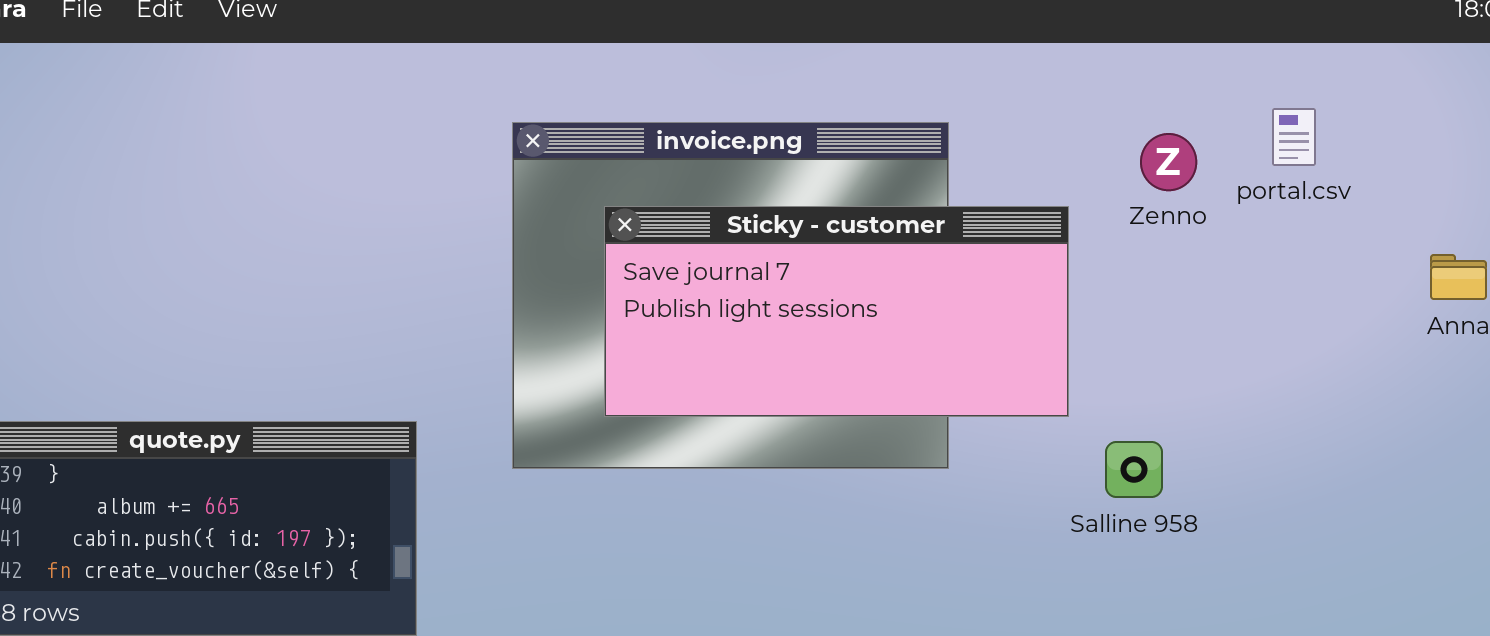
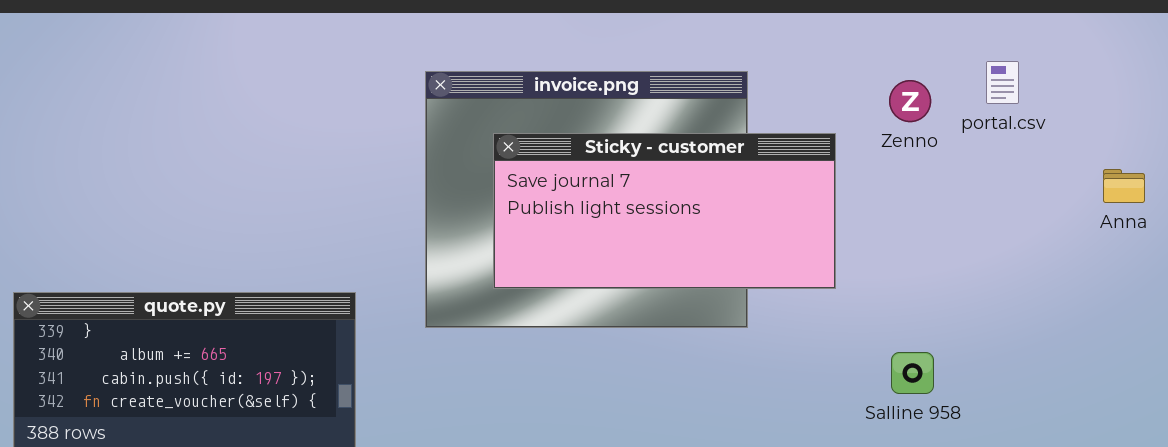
Salline 958: [1105,441,1163,498] -> [891,352,934,394], moved

